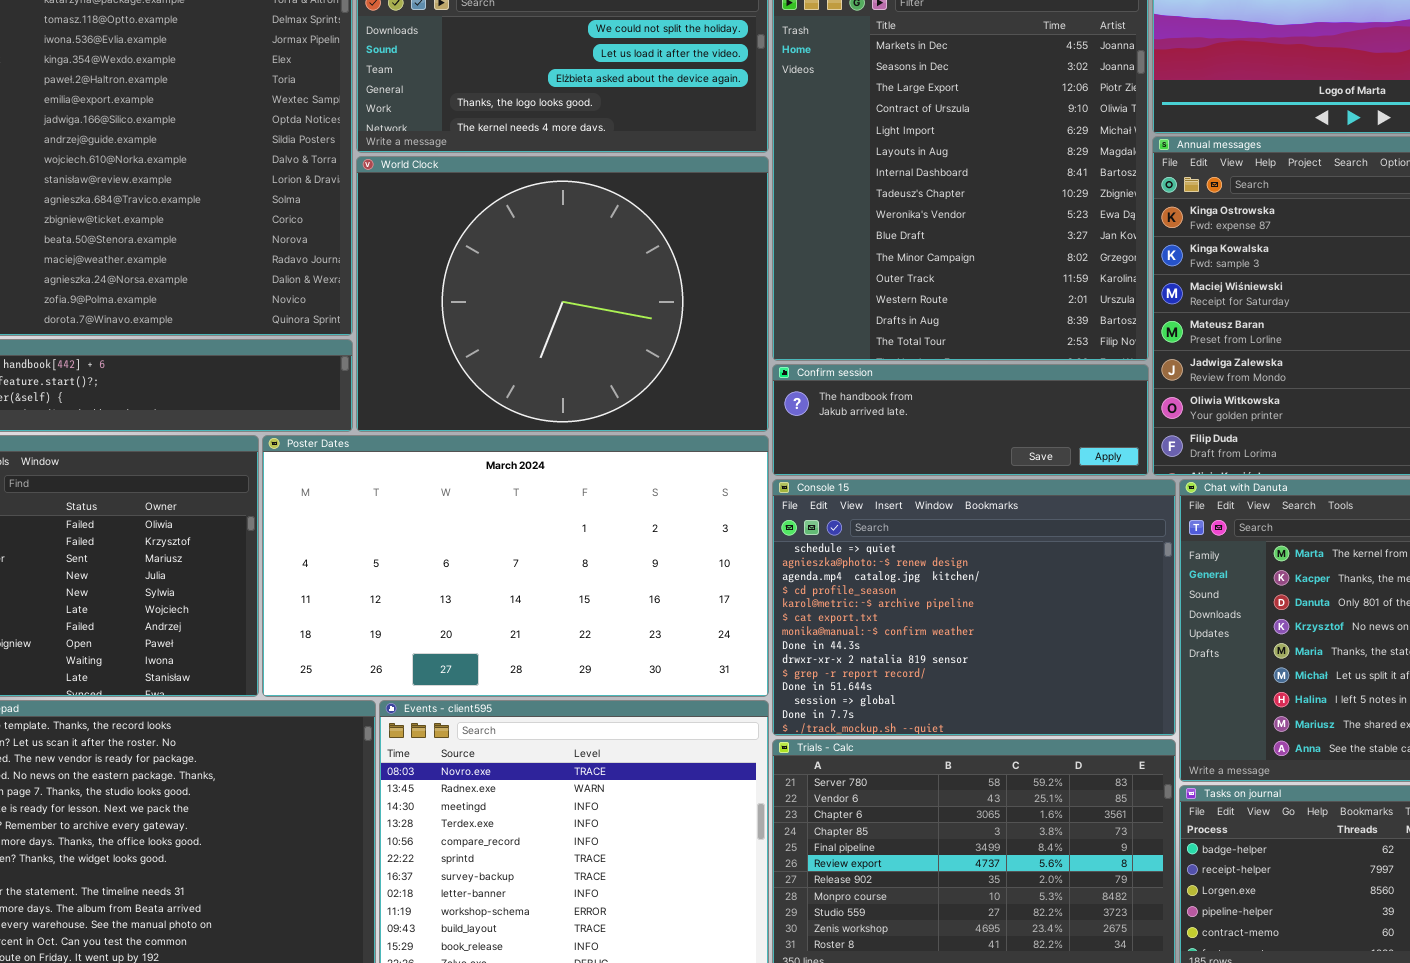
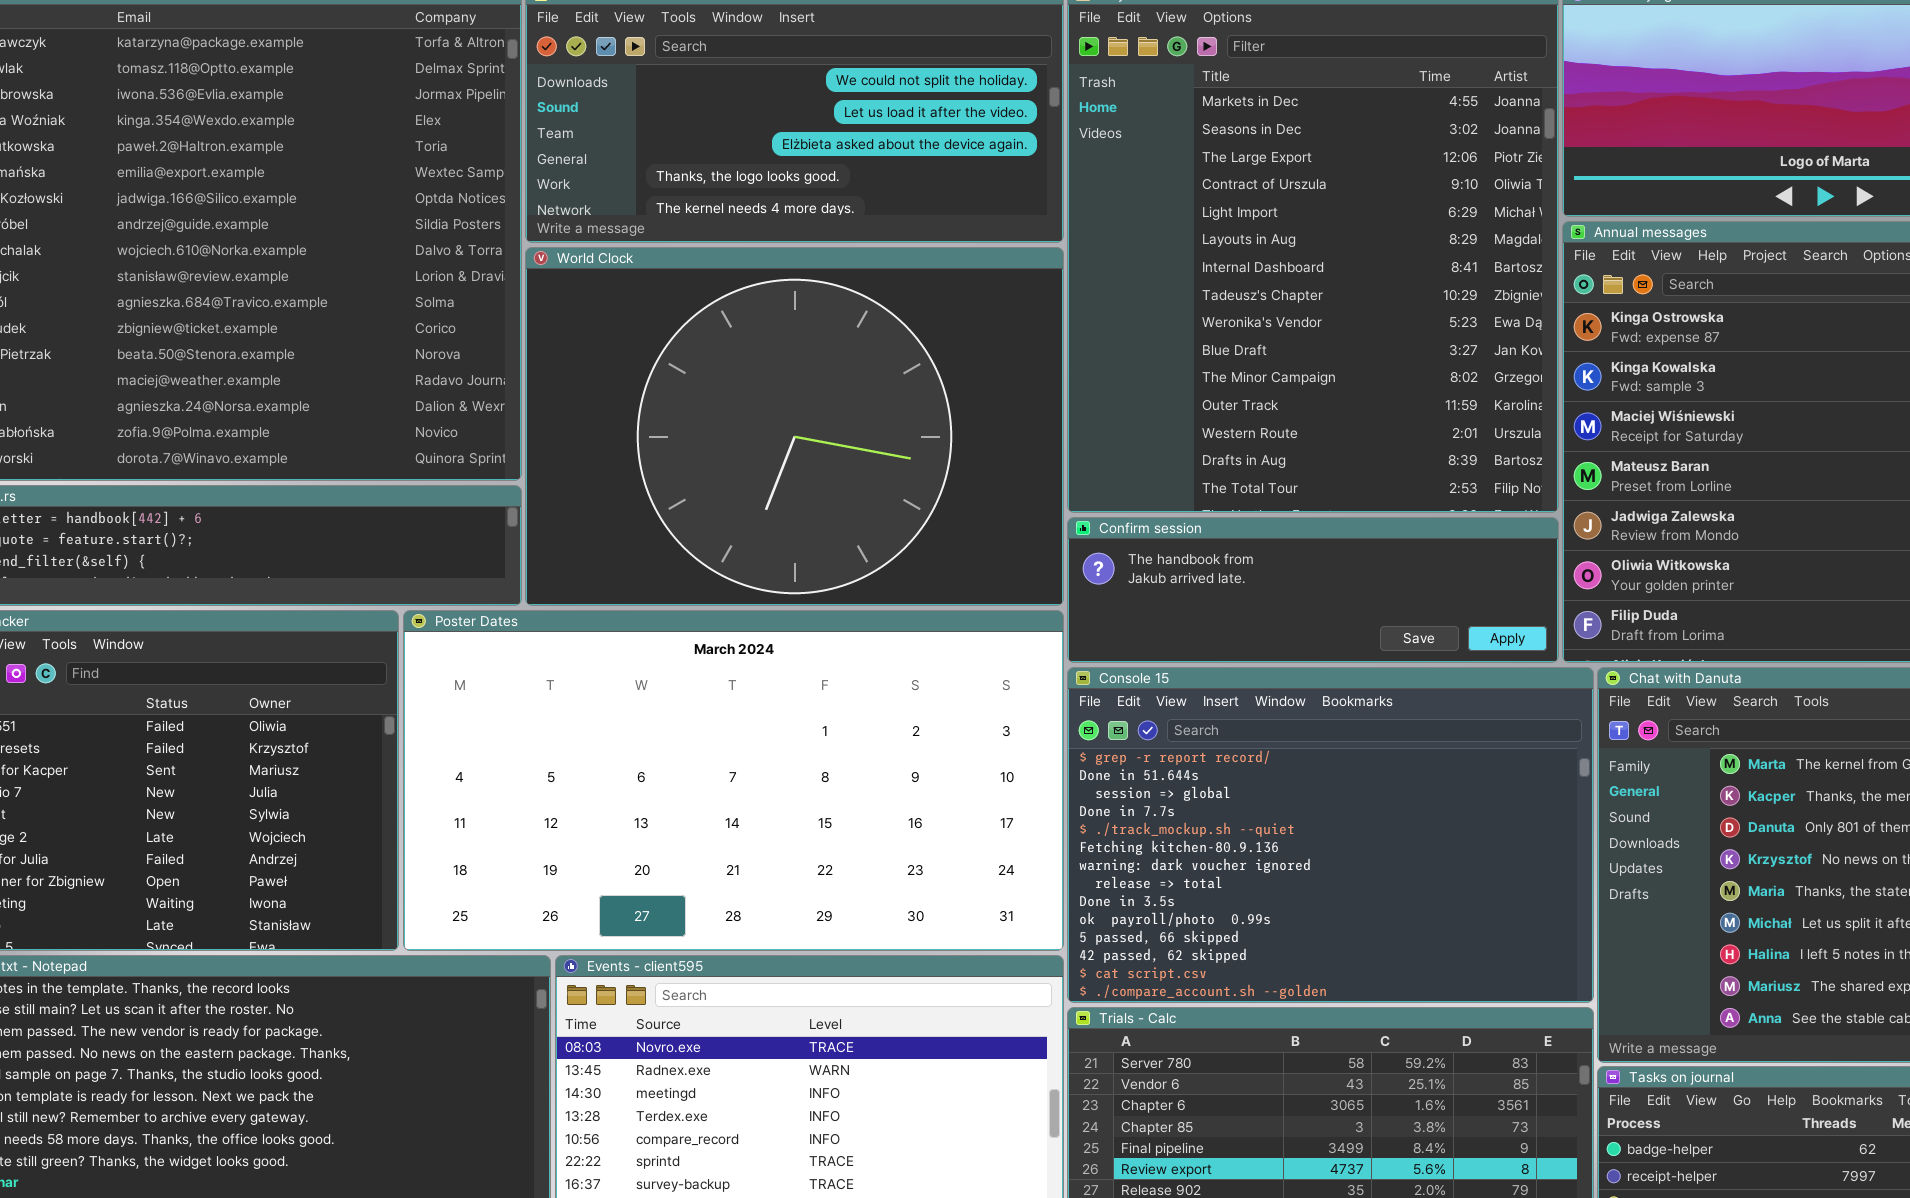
Console 15: [772,479,1176,736] -> [1067,667,1594,1003], scrolled down 9 rows

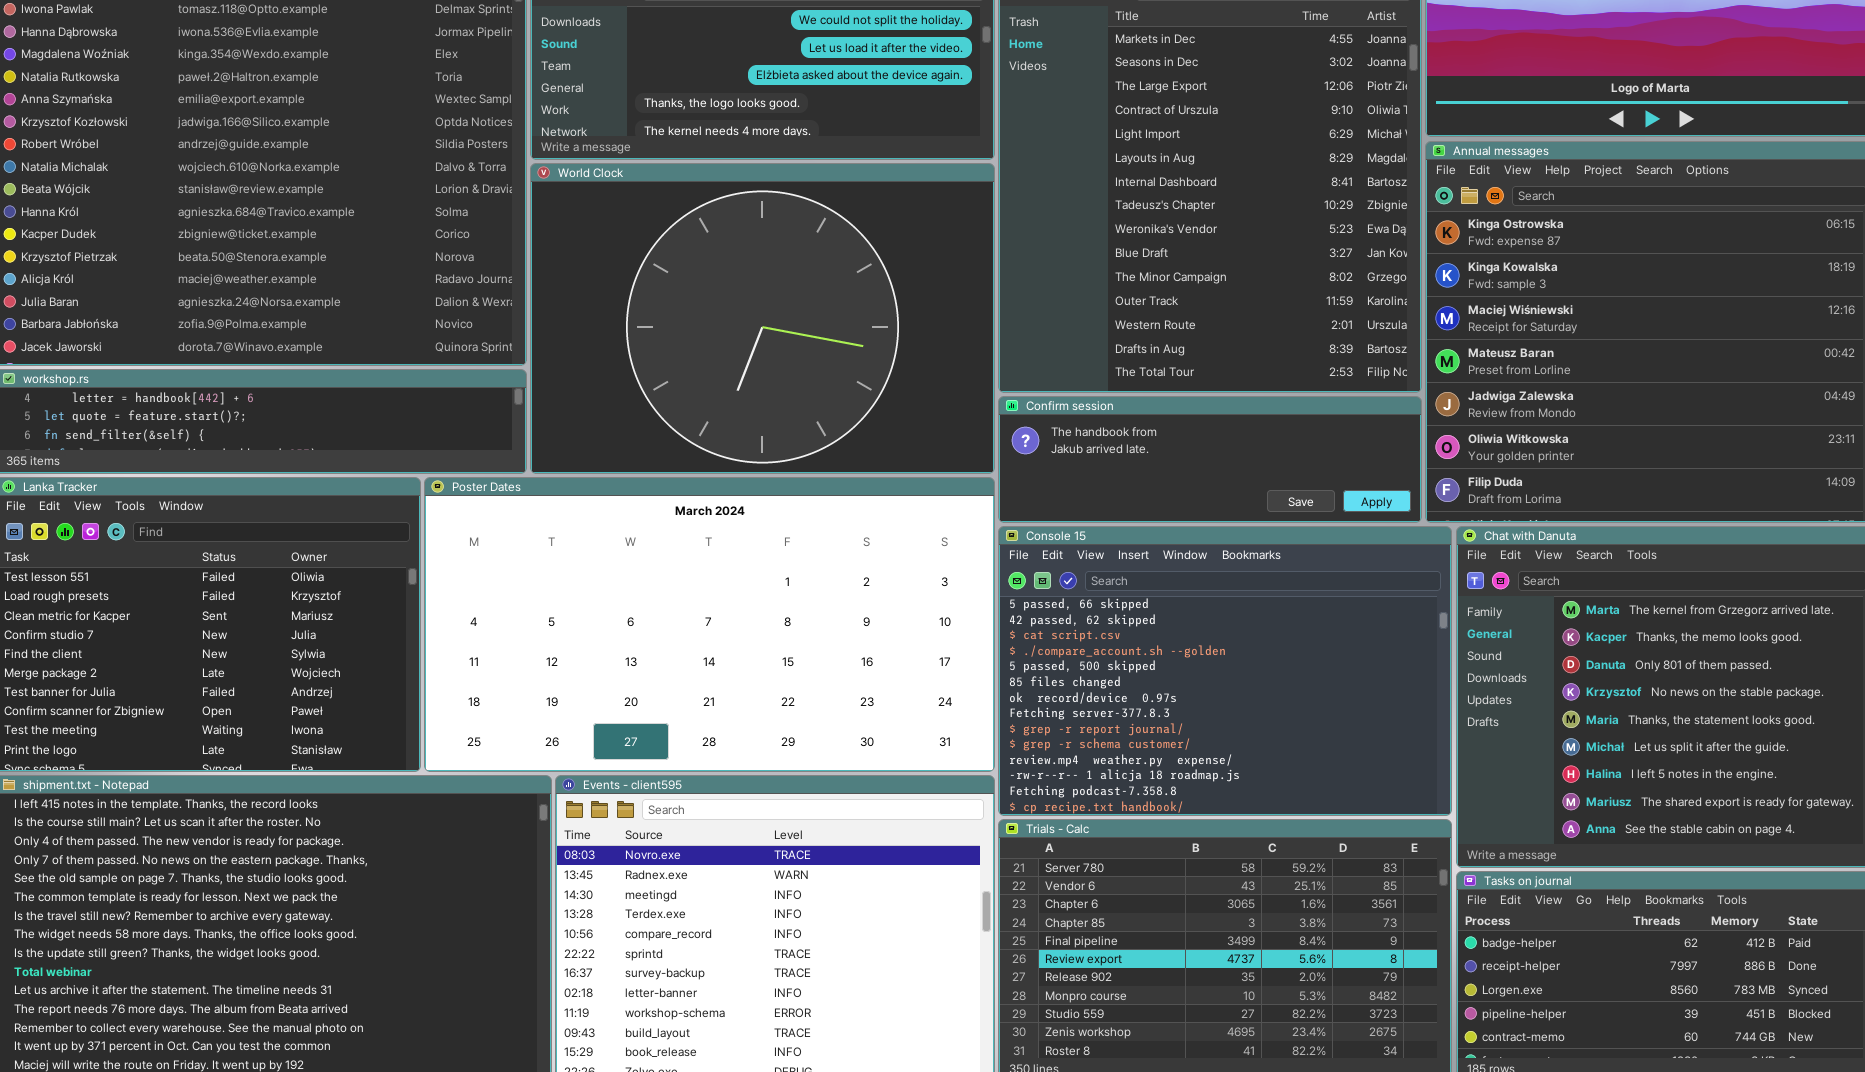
Console 15: [1067,667,1594,1003] -> [998,526,1452,816], scrolled down 10 rows

